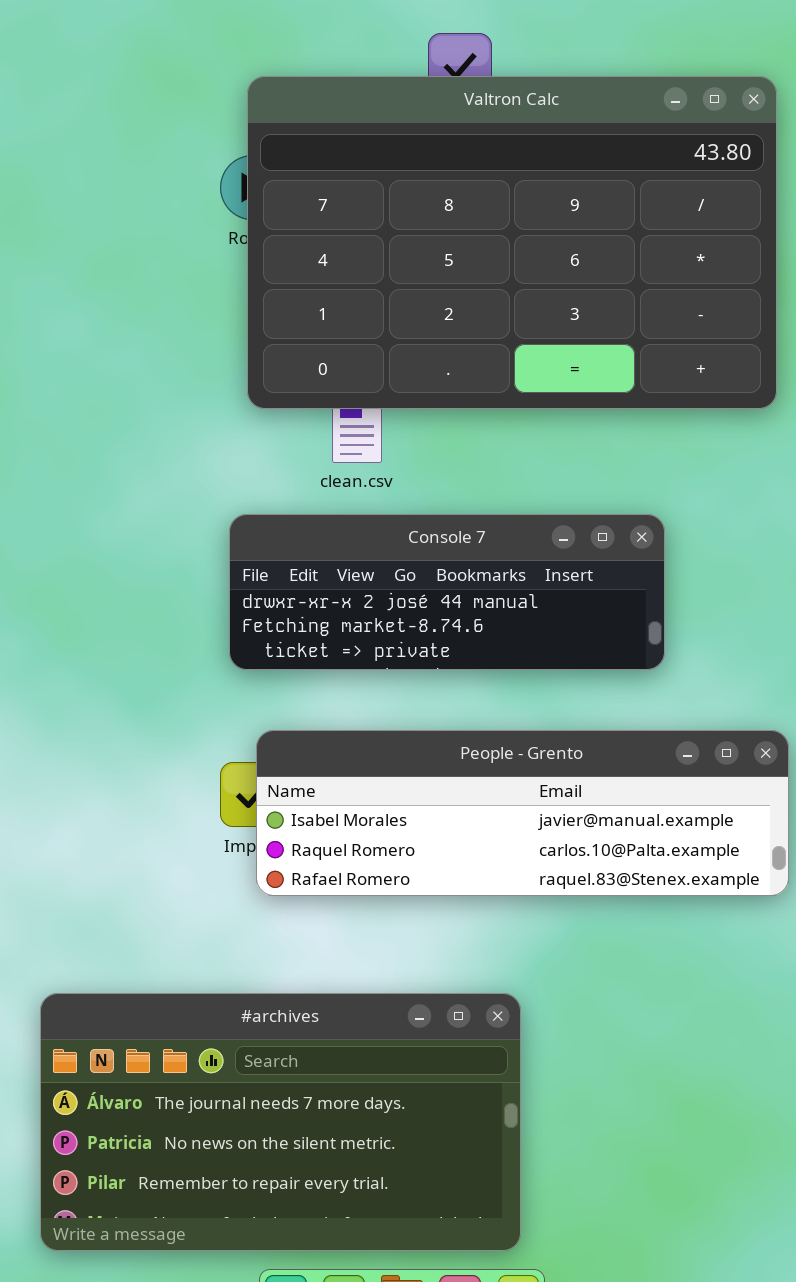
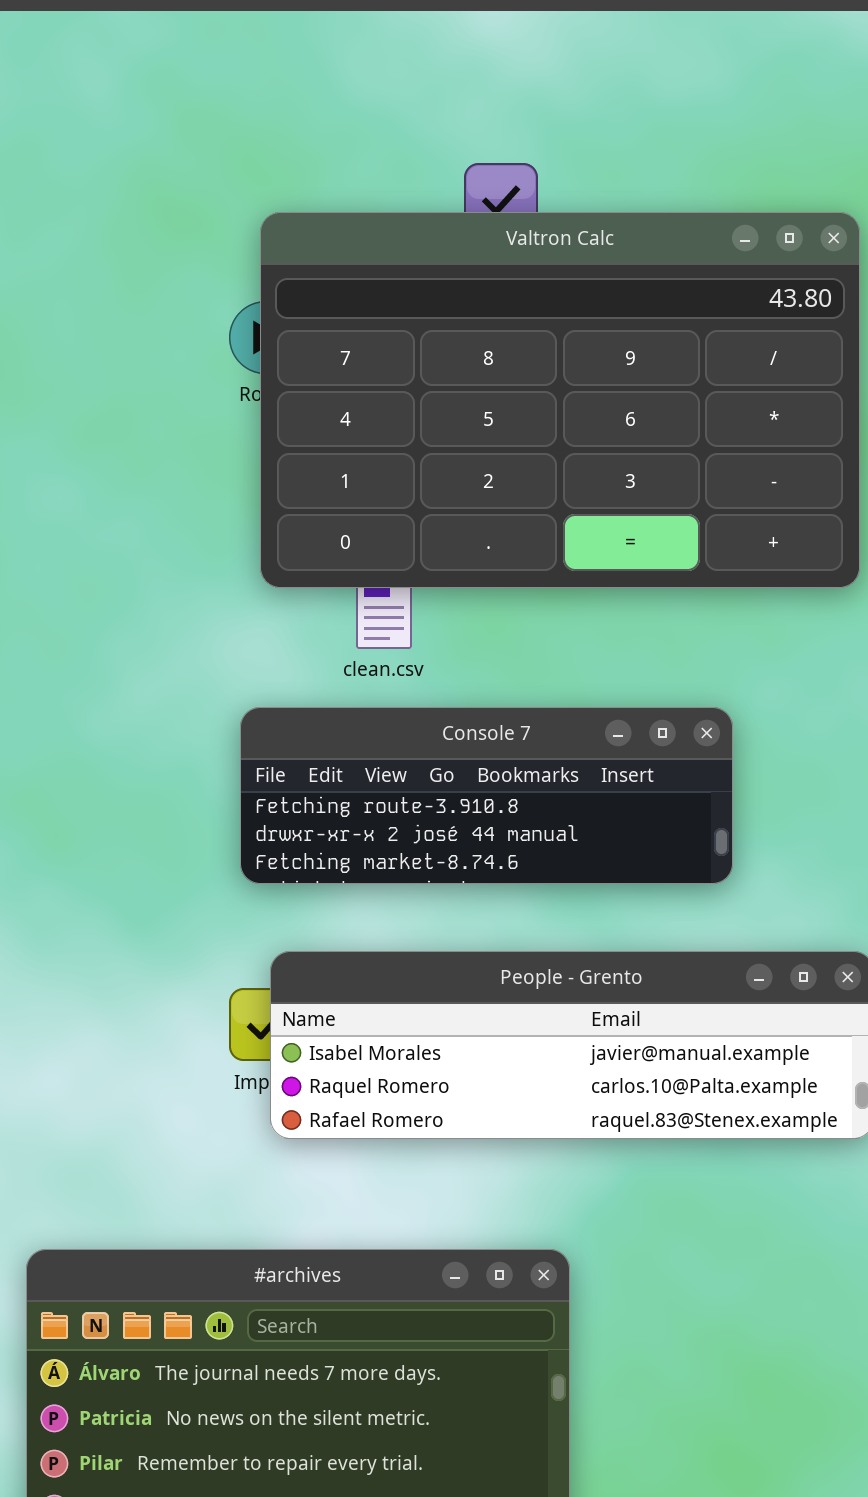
Console 7: [229,514,665,670] -> [240,707,733,884], scrolled up 1 row

